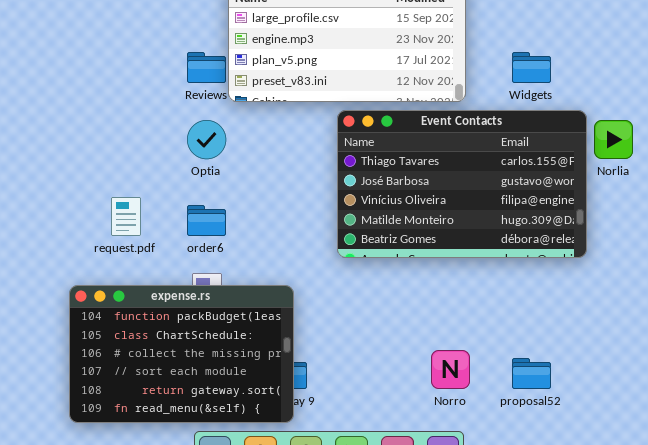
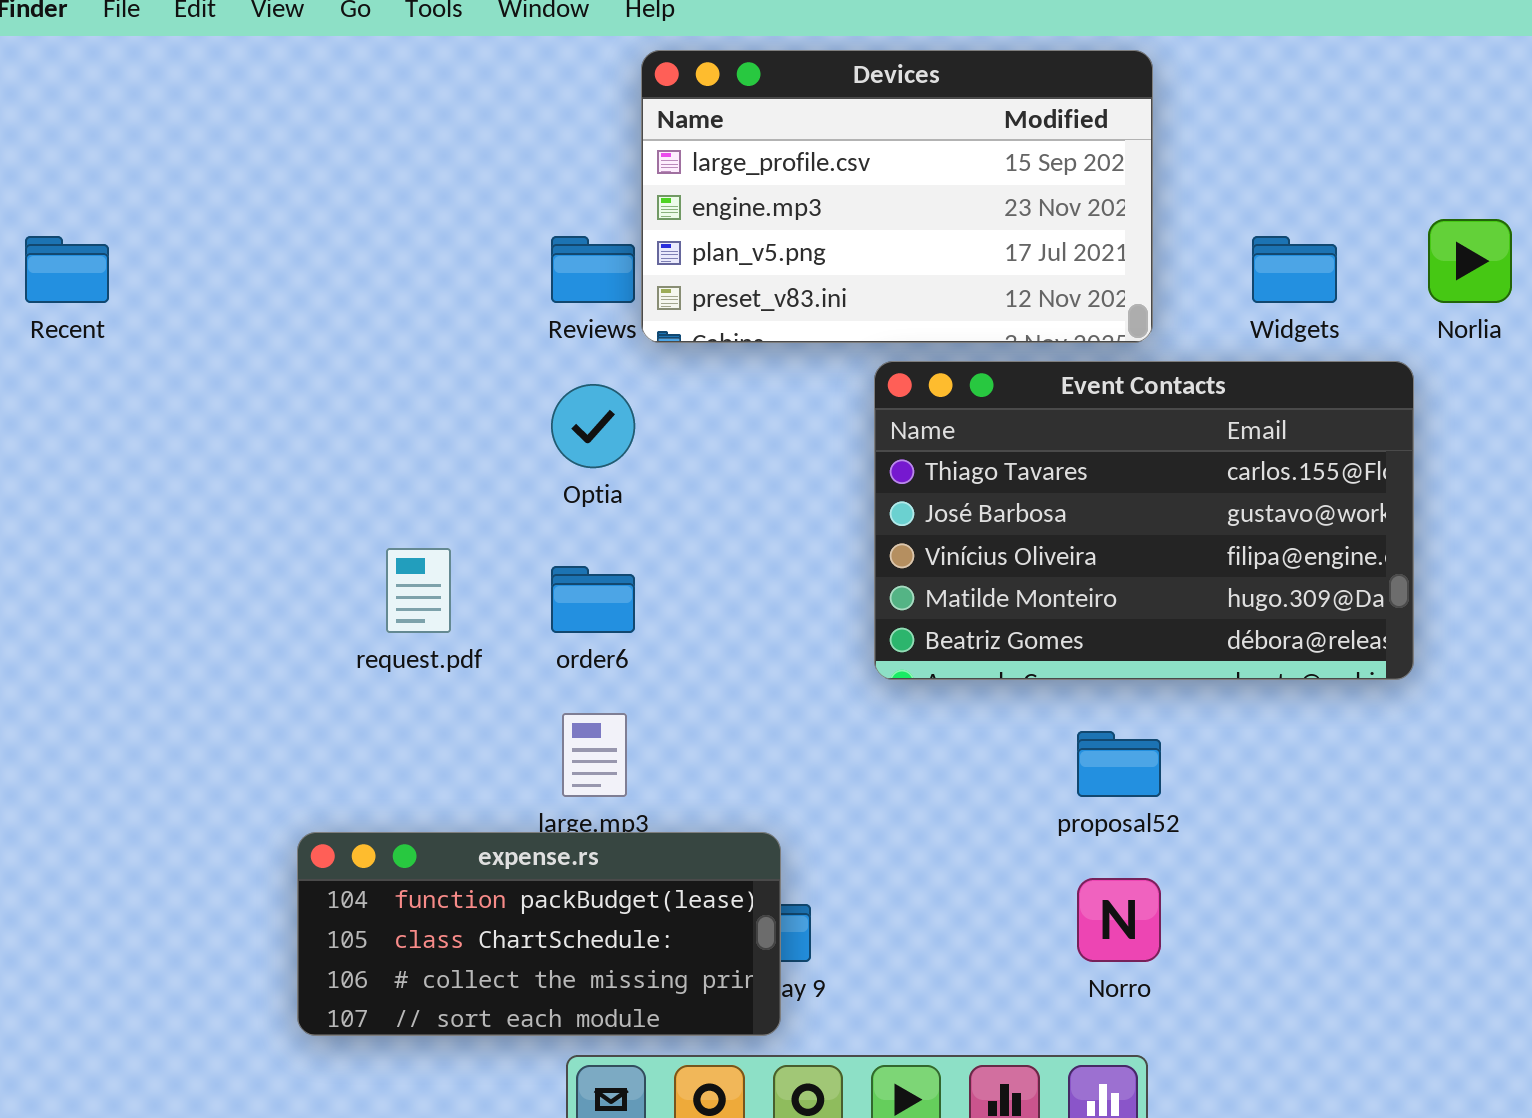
Norlia: [594,120,633,159] -> [1428,219,1512,303], moved
expense.rs: [69,285,294,423] -> [297,832,781,1036], resized
proposal52: [512,358,551,389] -> [1077,731,1161,797], moved

